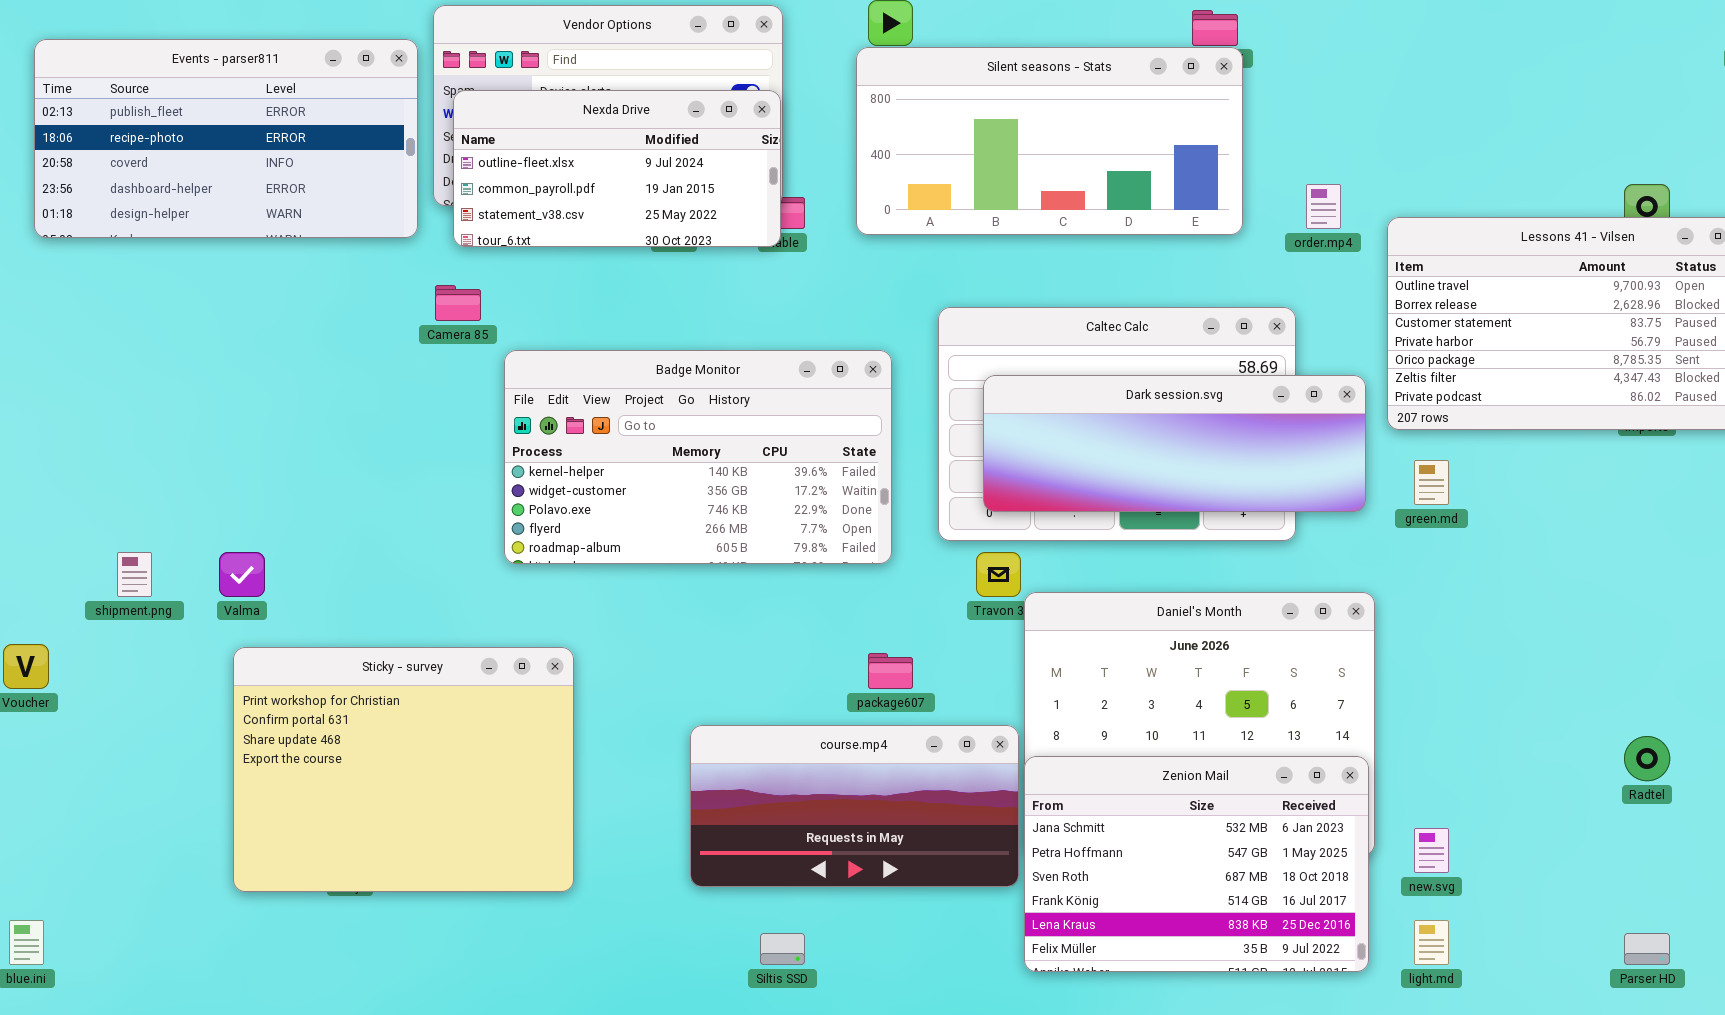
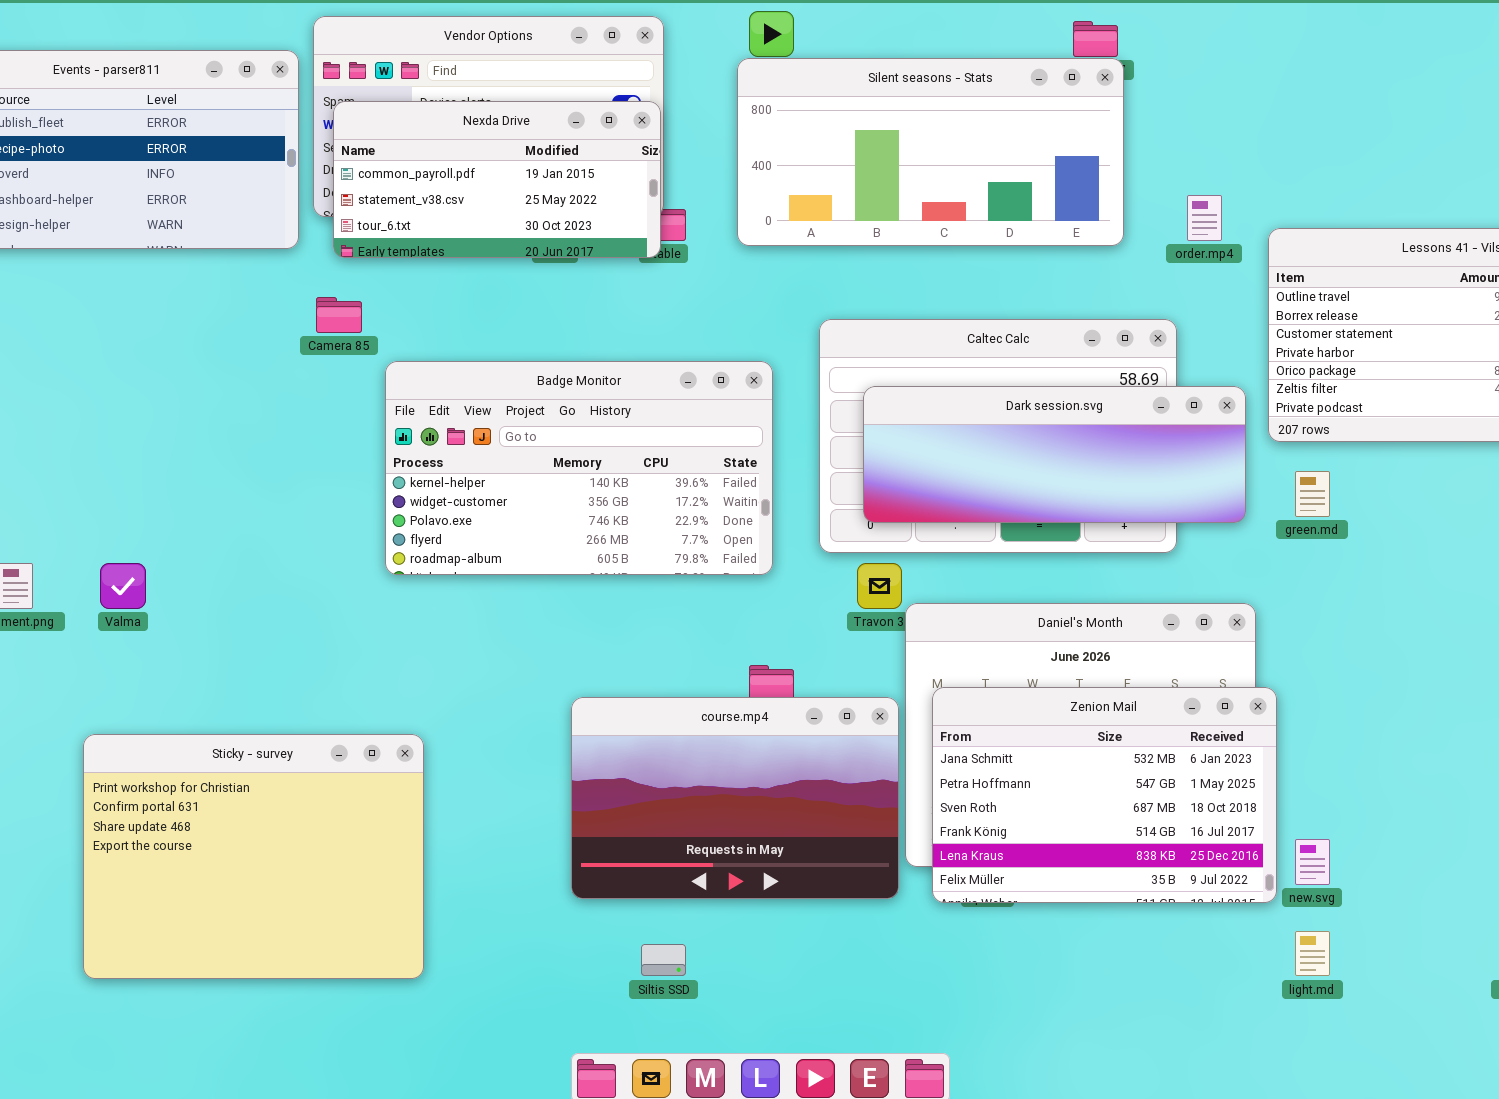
Nexda Drive: [453,90,781,247] -> [333,101,661,258], scrolled down 1 row
Sticky - survey: [233,647,574,892] -> [83,734,424,979], moved
course.mp4: [690,725,1019,887] -> [571,697,899,899], resized
Zenion Mail: [1024,756,1369,972] -> [932,687,1277,903], moved

